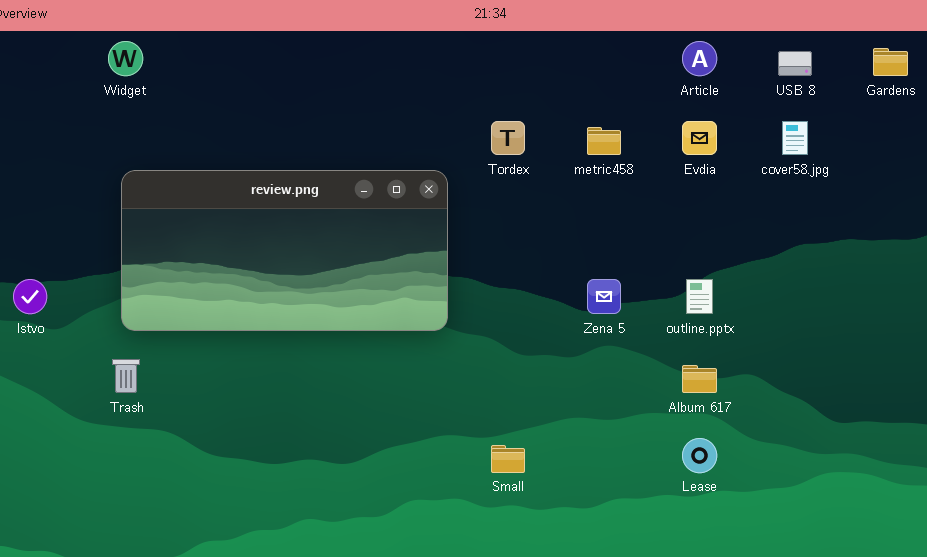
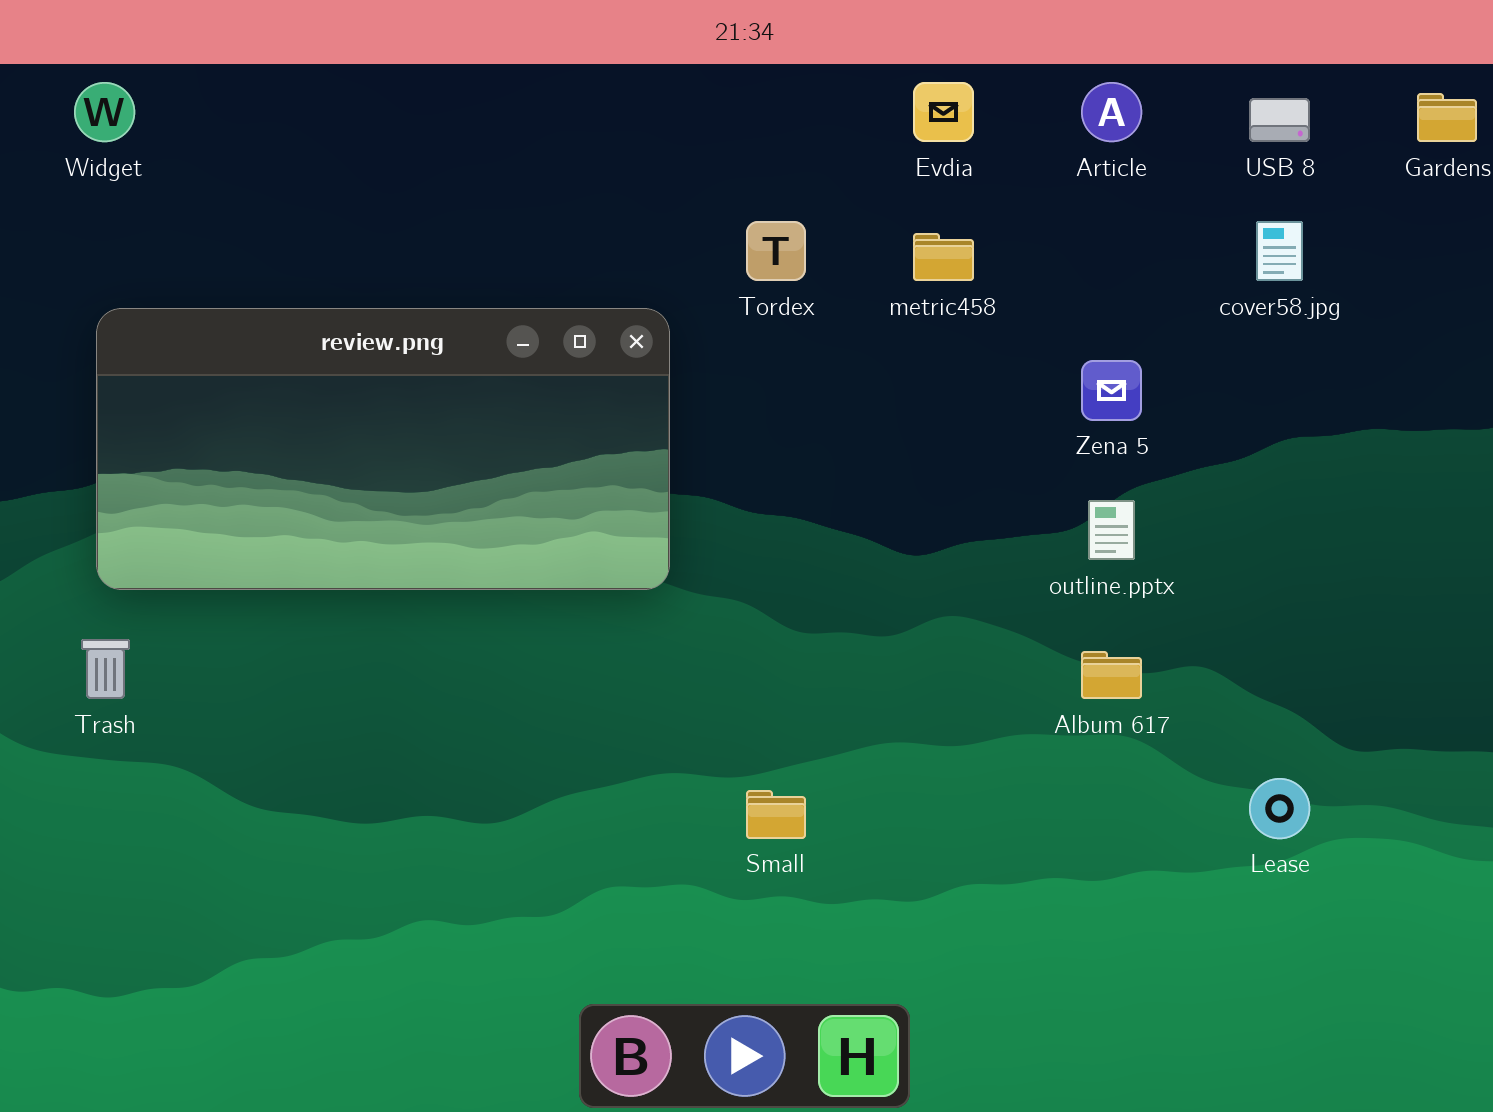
Evdia: [682,121,717,155] -> [913,82,974,142], moved
Zena 5: [587,279,621,314] -> [1081,360,1142,421], moved
Lease: [682,438,717,473] -> [1249,778,1310,839], moved

